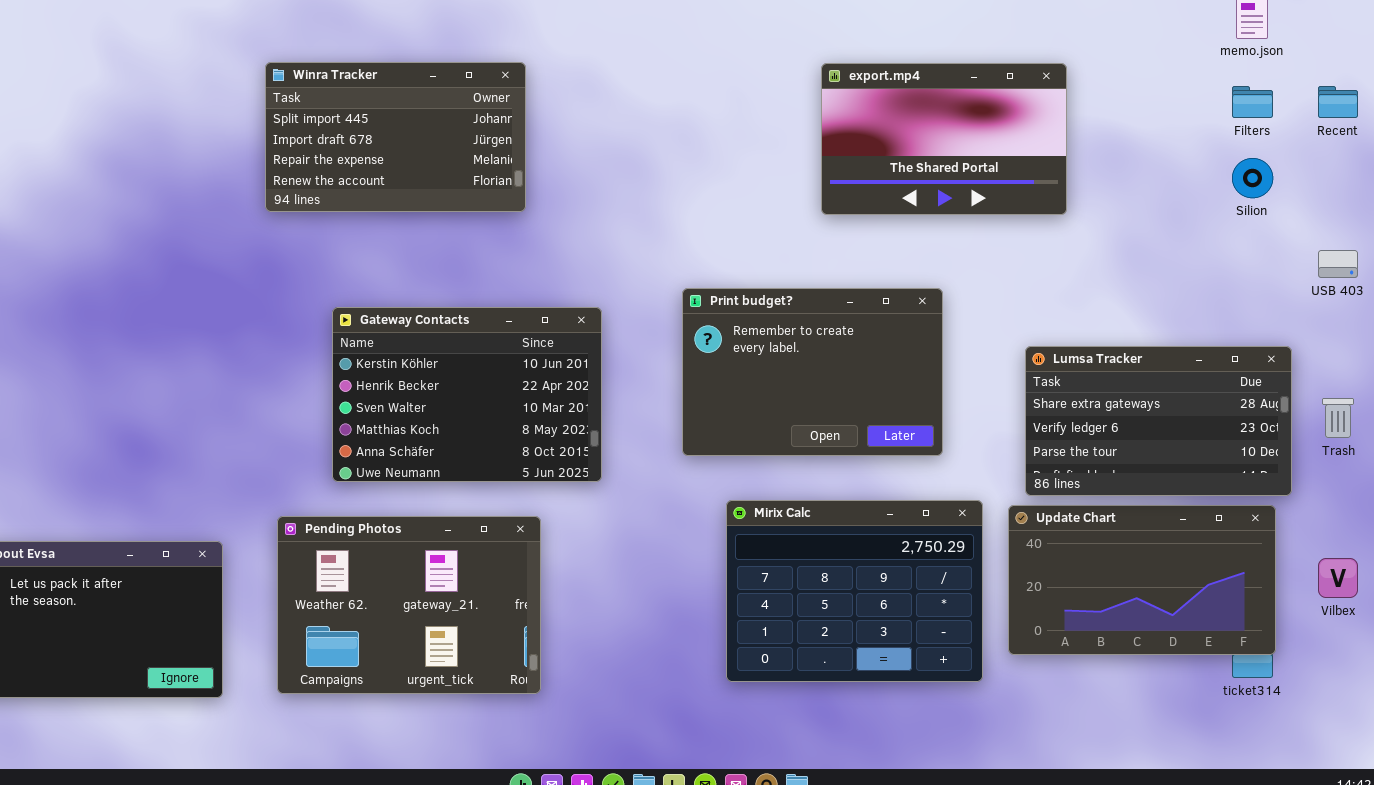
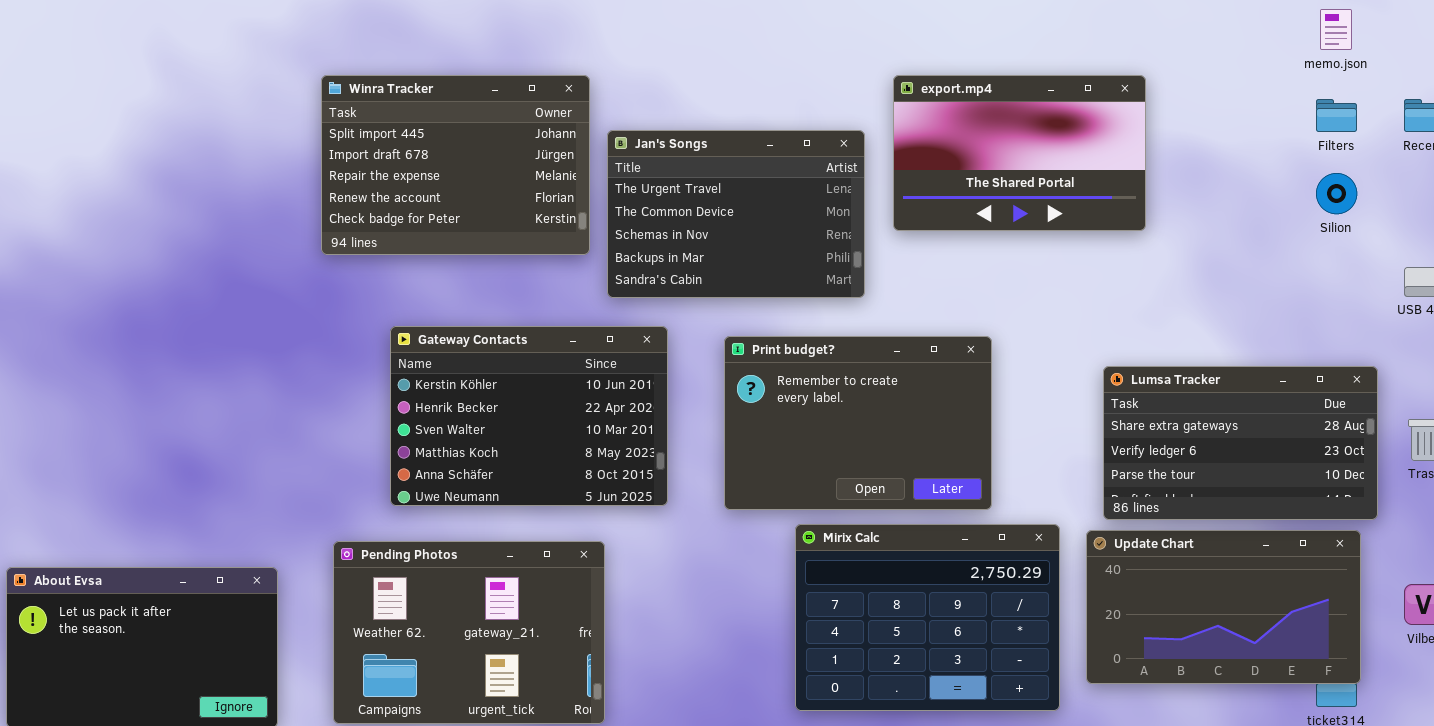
Winra Tracker: [265,62,526,212] -> [321,75,590,255], resized
Jan's Songs: none -> [607,130,865,298], opened
Print budget?: [682,288,943,456] -> [724,336,992,510], moved

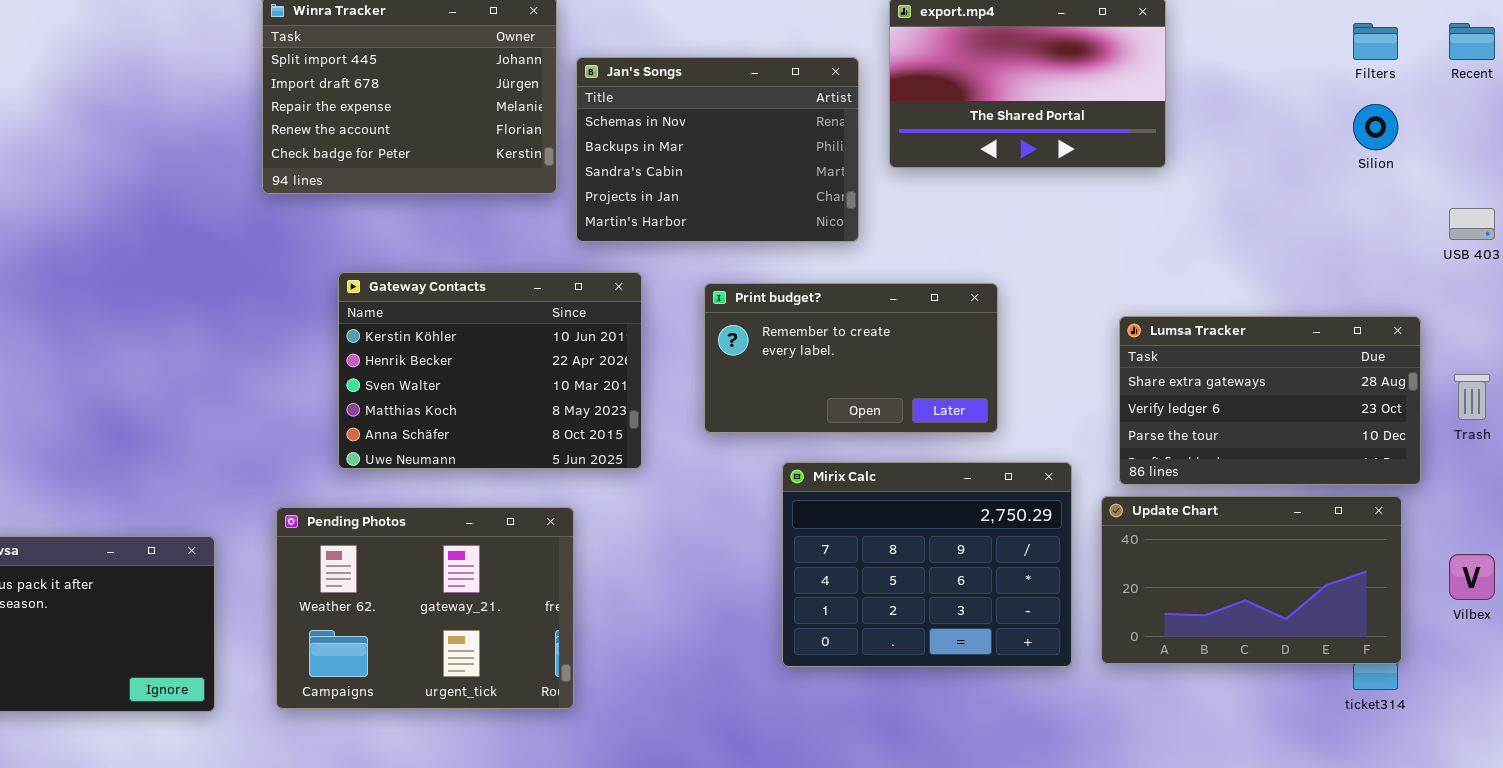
Jan's Songs: [607,130,865,298] -> [576,57,859,242], scrolled down 2 rows
Print budget?: [724,336,992,510] -> [704,283,998,433], resized
Mirix Calc: [795,524,1060,711] -> [782,462,1072,667], moved

